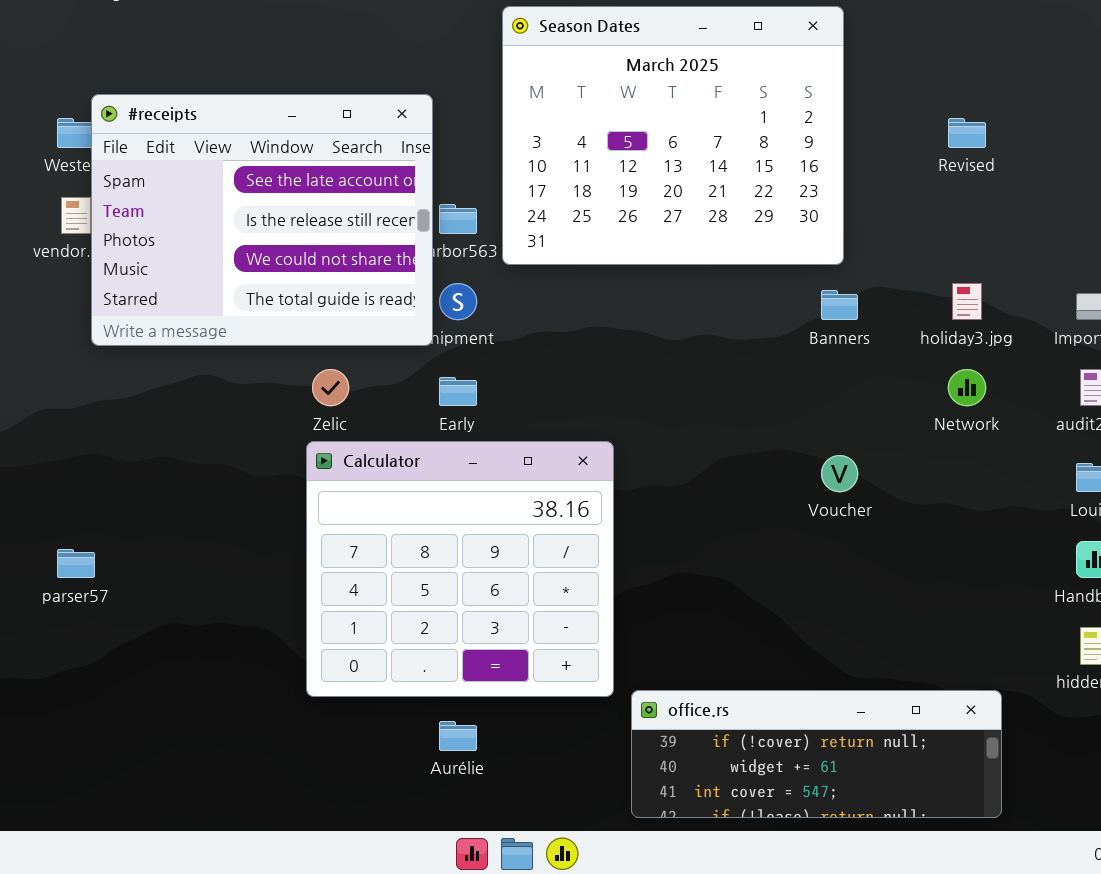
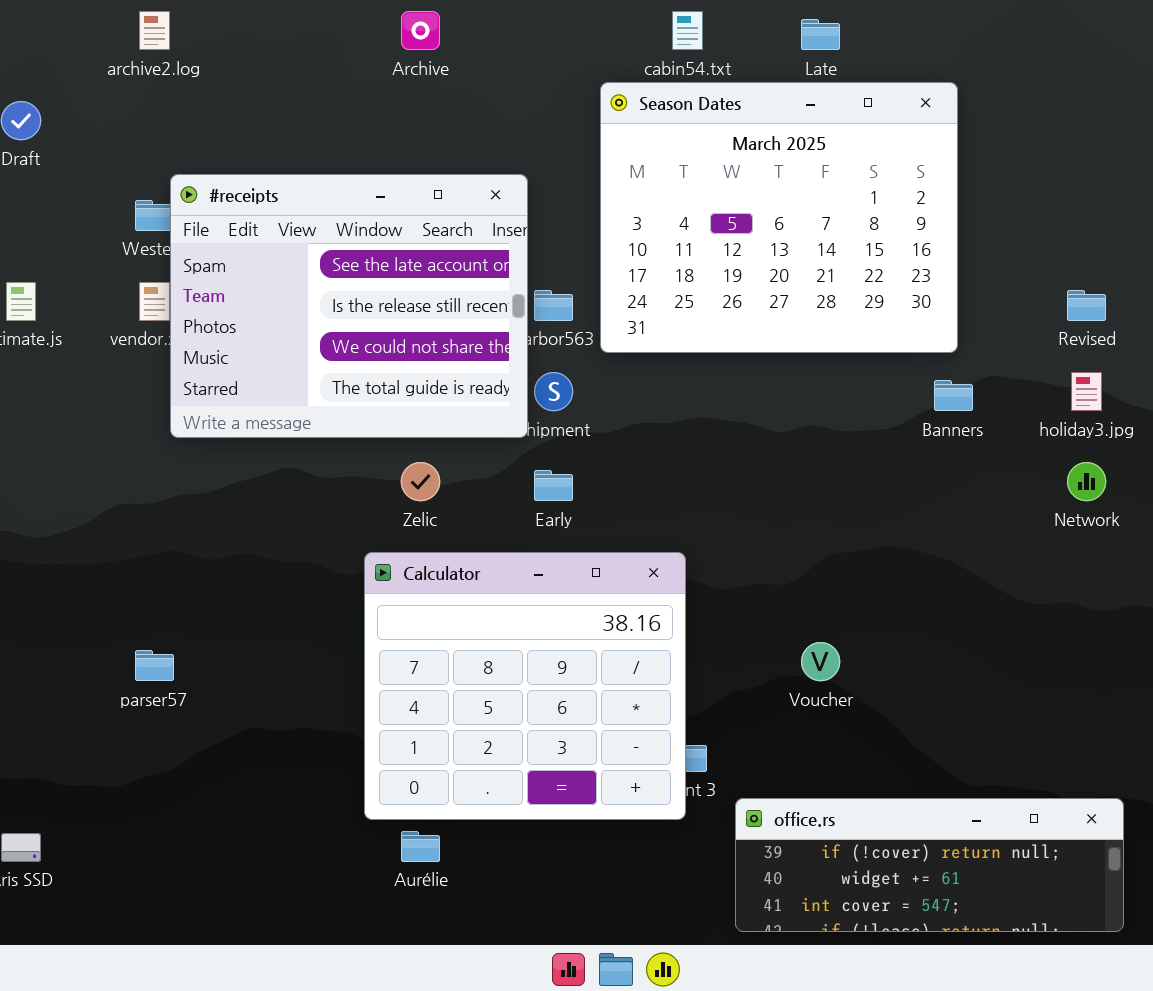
Revised: [948,118,986,148] -> [1067,290,1106,321], moved
Calculator: [306,441,614,697] -> [364,552,686,820], moved
Voucher: [821,455,858,492] -> [801,642,840,681], moved
Aurélie: [439,721,477,751] -> [401,831,440,862], moved

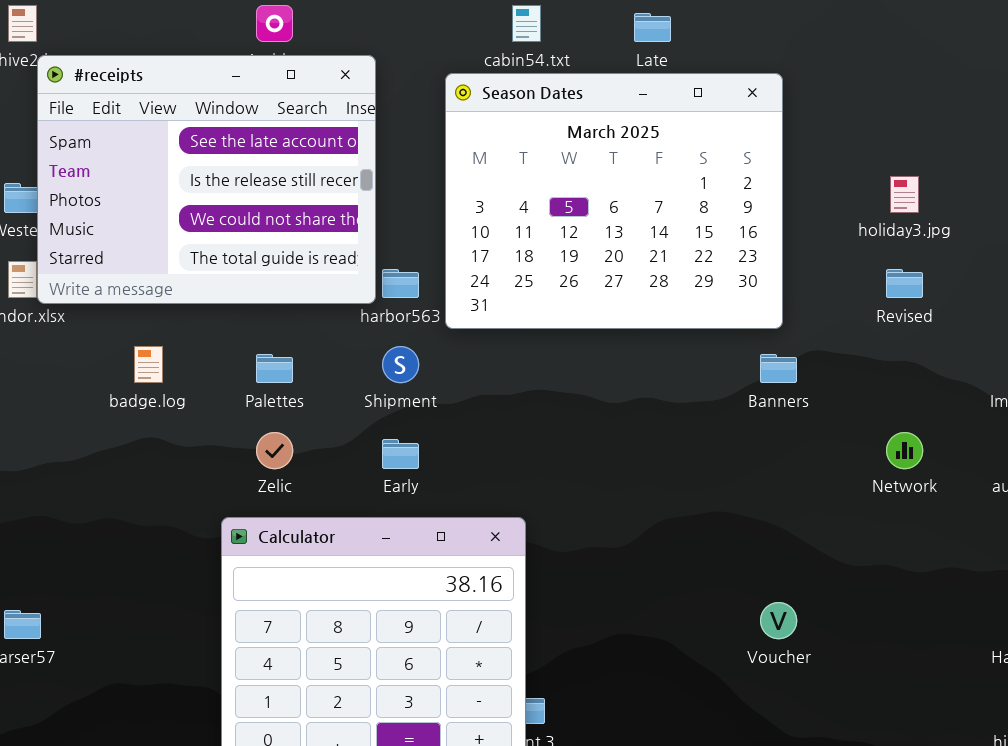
#receipts: [170,174,528,438] -> [37,55,376,304], moved
holiday3.jpg: [1071,372,1102,411] -> [890,176,919,213], moved
Voucher: [801,642,840,681] -> [760,602,797,639], moved

